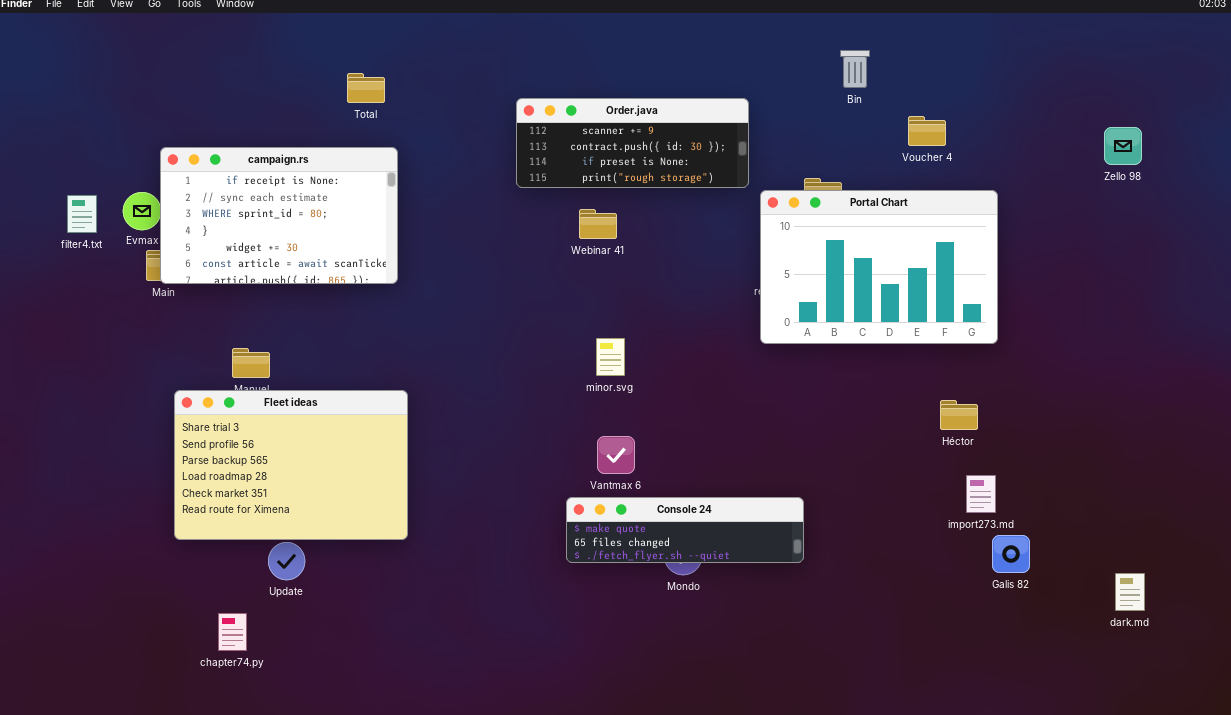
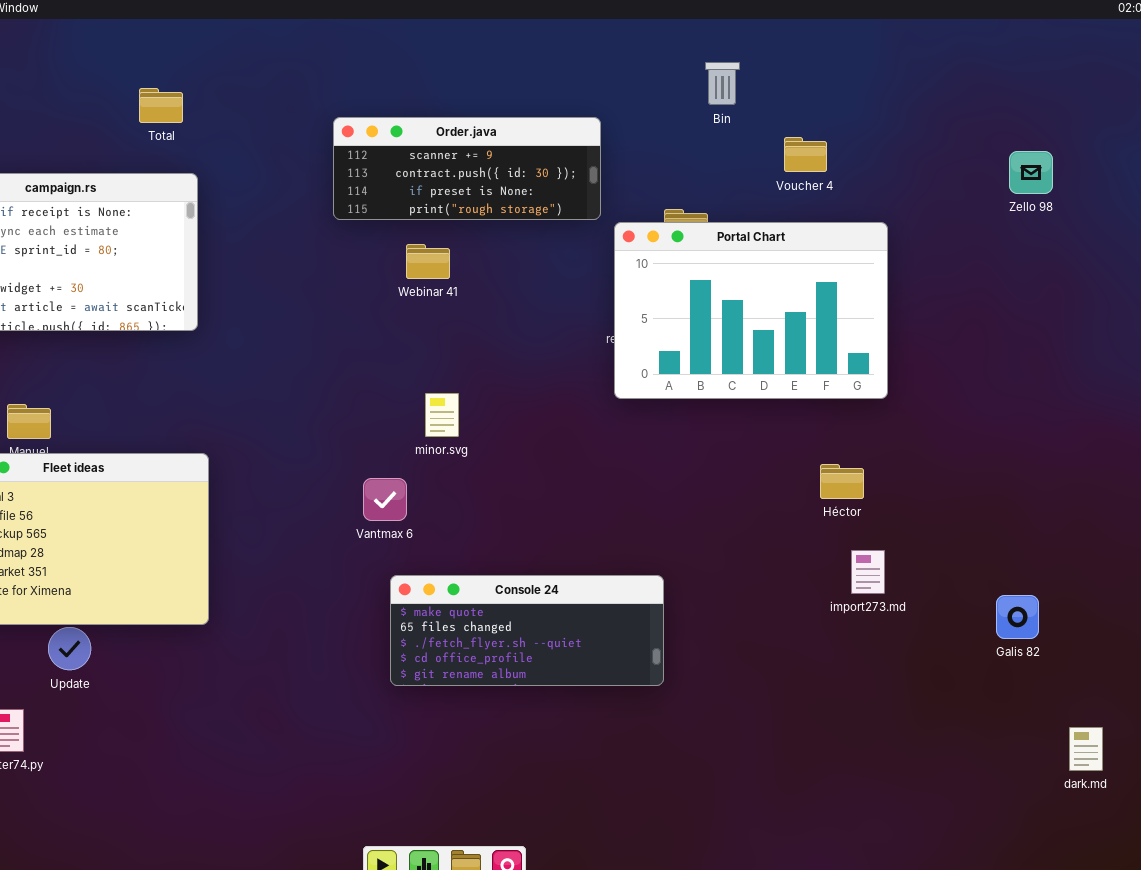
Vantmax 6: [597,436,635,474] -> [363,478,407,521], moved
Console 24: [566,497,804,563] -> [390,575,664,686], resized
Galis 82: [992,535,1030,573] -> [996,595,1039,639], moved
dark.md: [1115,573,1145,611] -> [1069,727,1103,771], moved

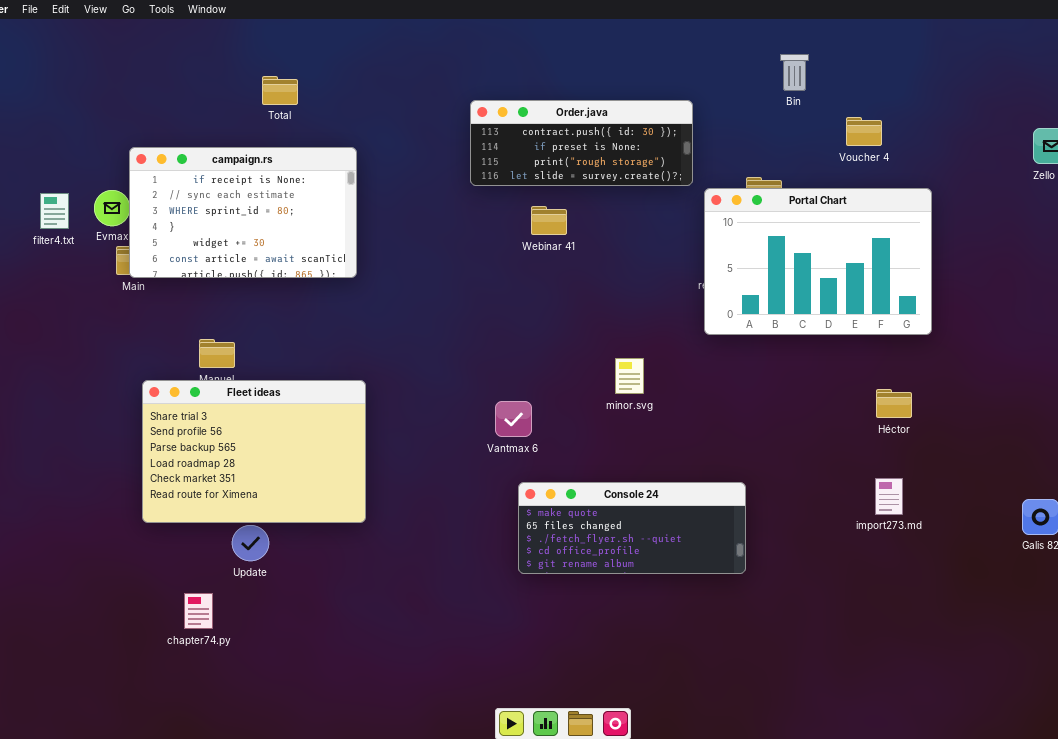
Total: [139,88,183,123] -> [262,76,298,105], moved
Order.java: [333,117,601,220] -> [470,100,693,186], scrolled down 1 row
minor.svg: [425,393,459,437] -> [615,358,644,394], moved
import273.md: [851,550,885,594] -> [875,478,903,515], moved

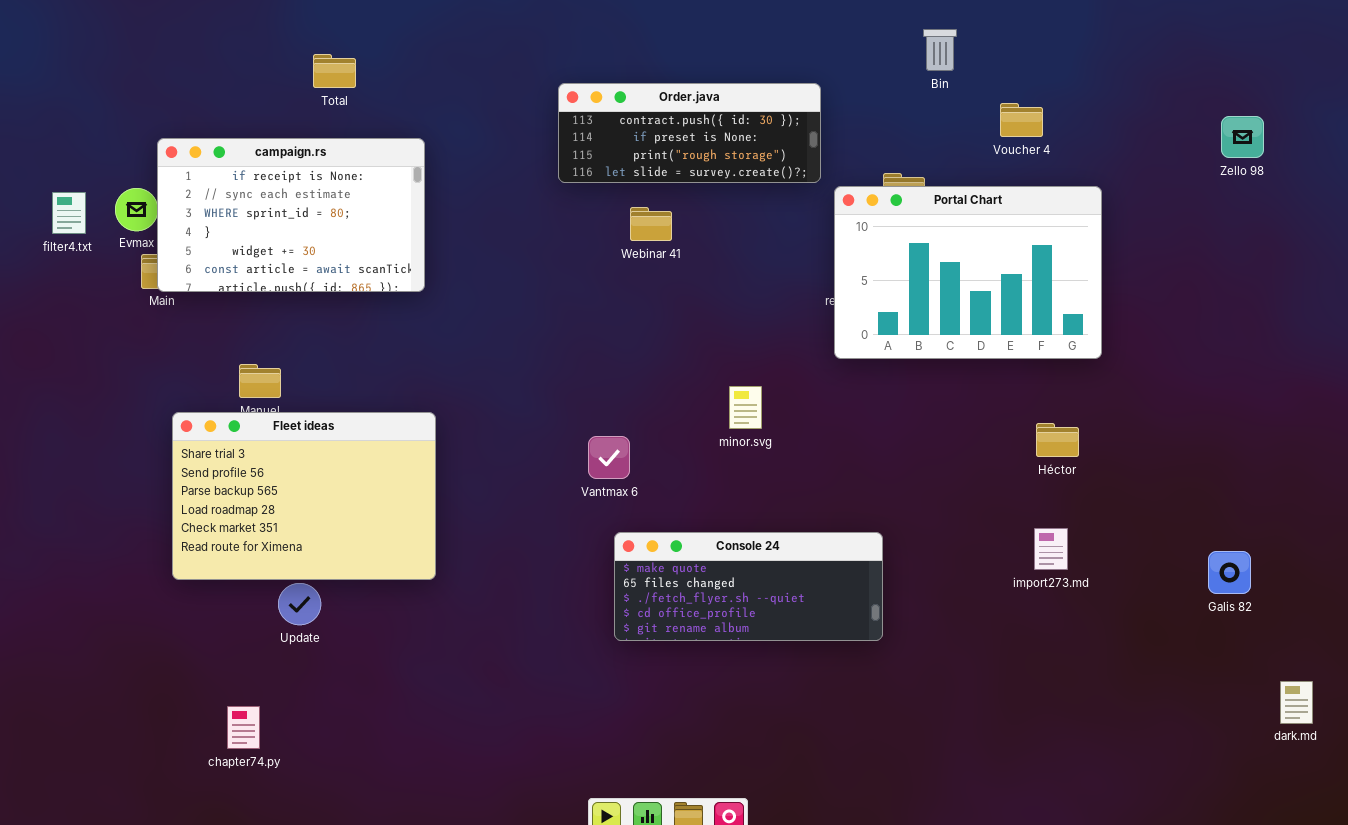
chapter74.py: [184,593,213,629] -> [227,706,260,749], moved

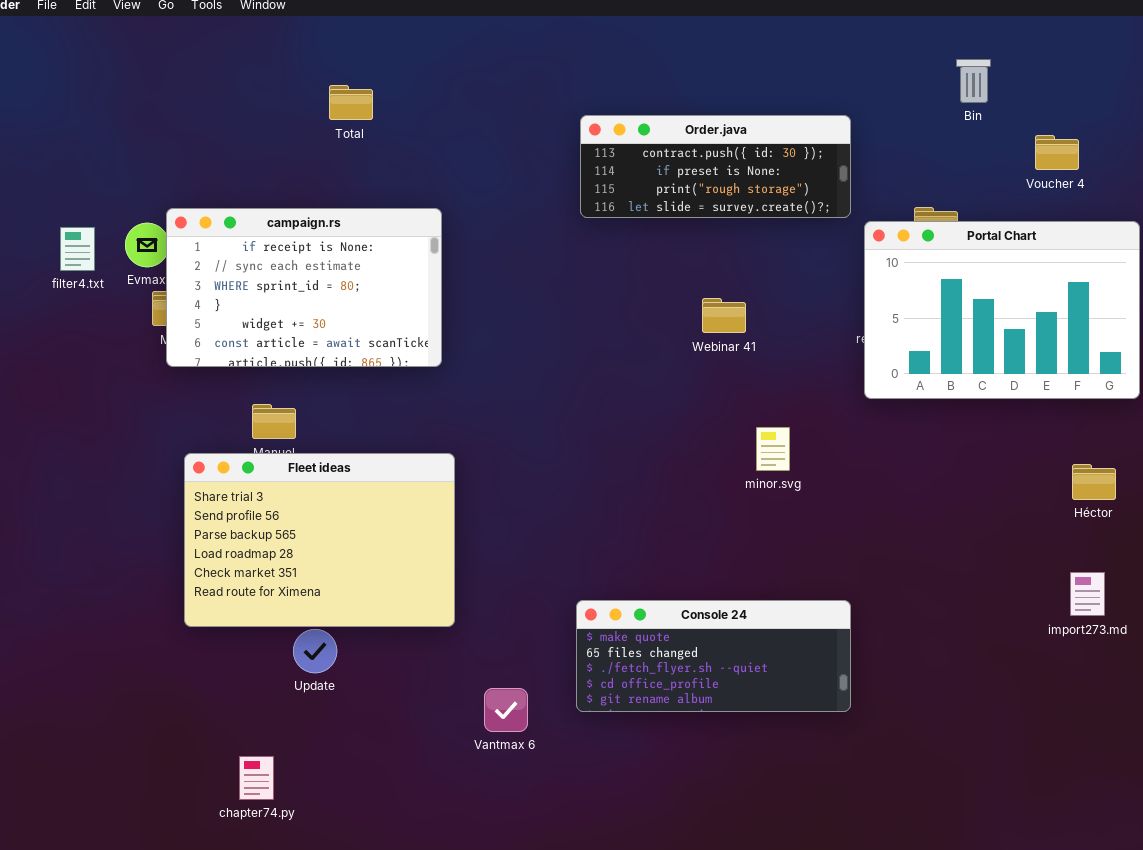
campaign.rs: [157,138,425,292] -> [166,208,442,367], moved
Webinar 41: [630,207,672,241] -> [702,298,746,333], moved
Vantmax 6: [588,436,630,479] -> [484,688,528,732], moved
Console 24: [614,532,883,641] -> [576,600,851,712], moved

